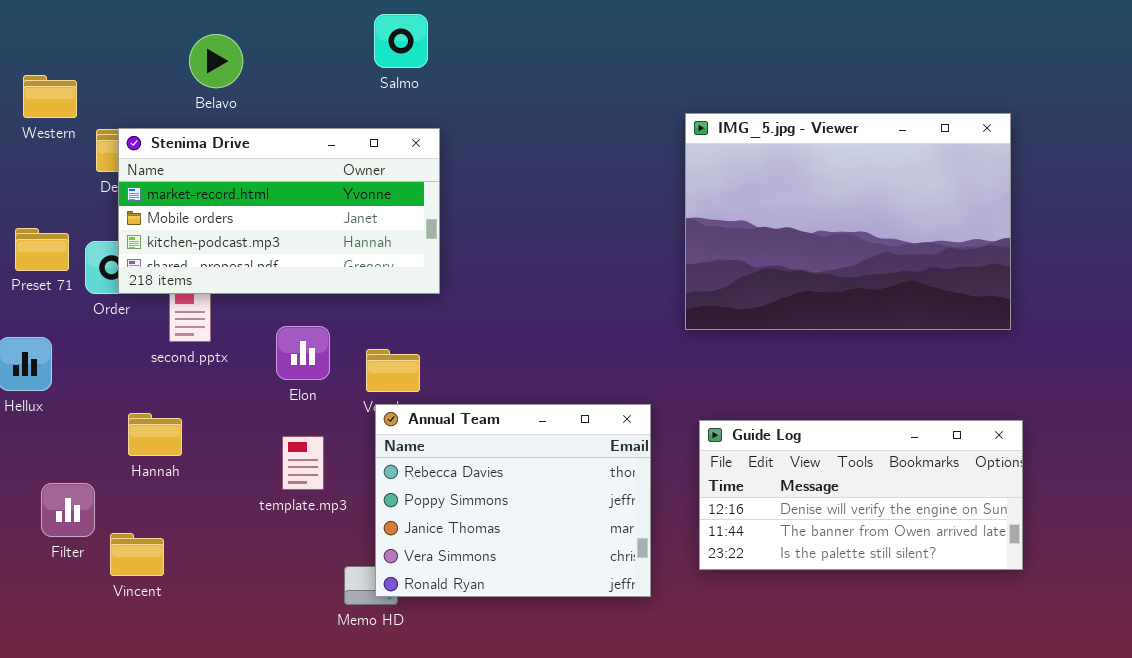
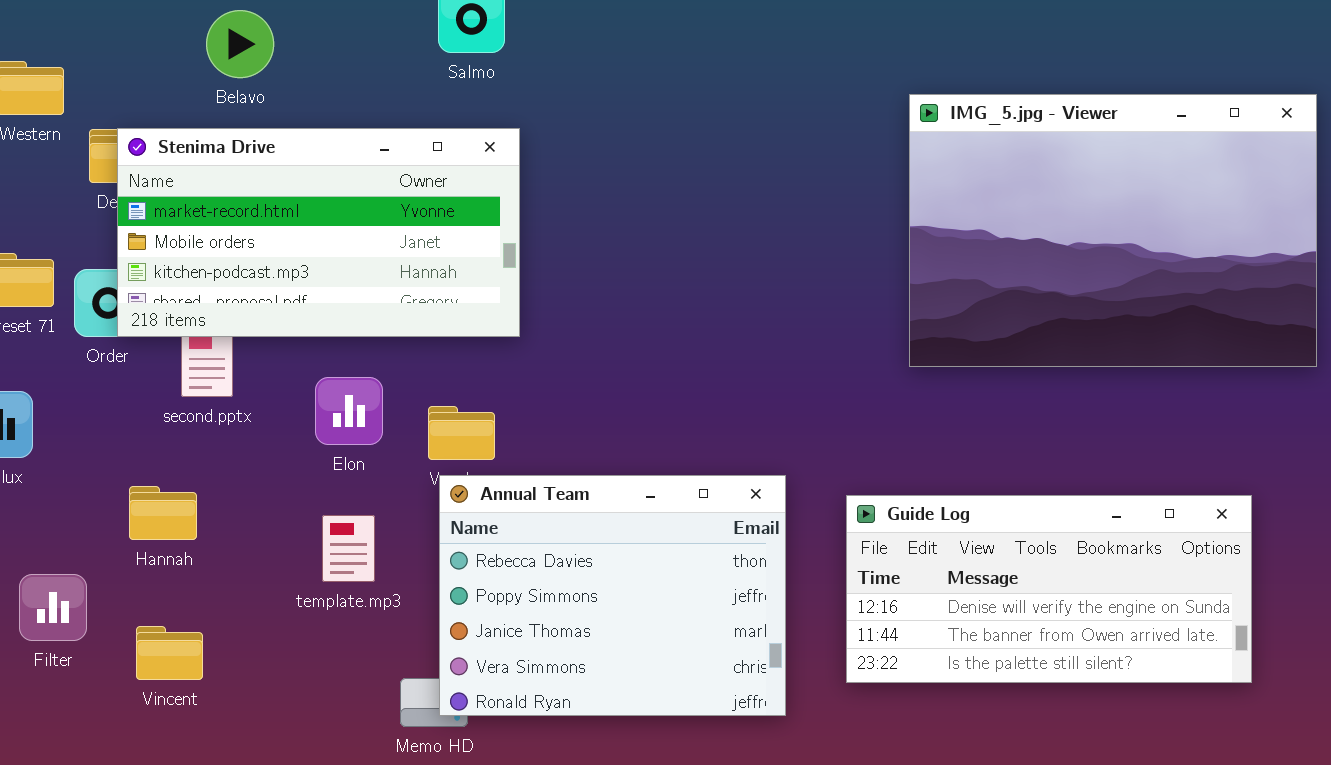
IMG_5.jpg - Viewer: [685,113,1011,330] -> [909,94,1317,367], moved
Vincent: [110,533,164,576] -> [136,626,203,680], moved

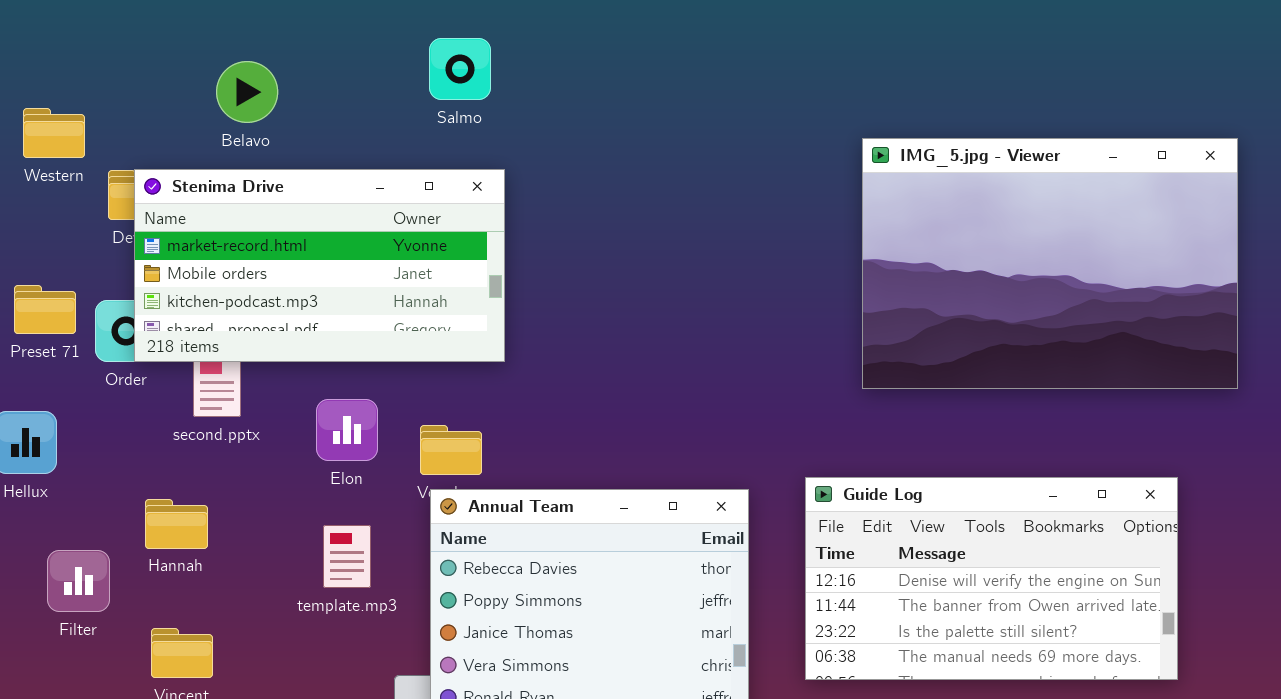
Guide Log: [846,495,1252,683] -> [805,477,1178,680], resized
Filter: [19,574,87,641] -> [47,550,110,612], moved

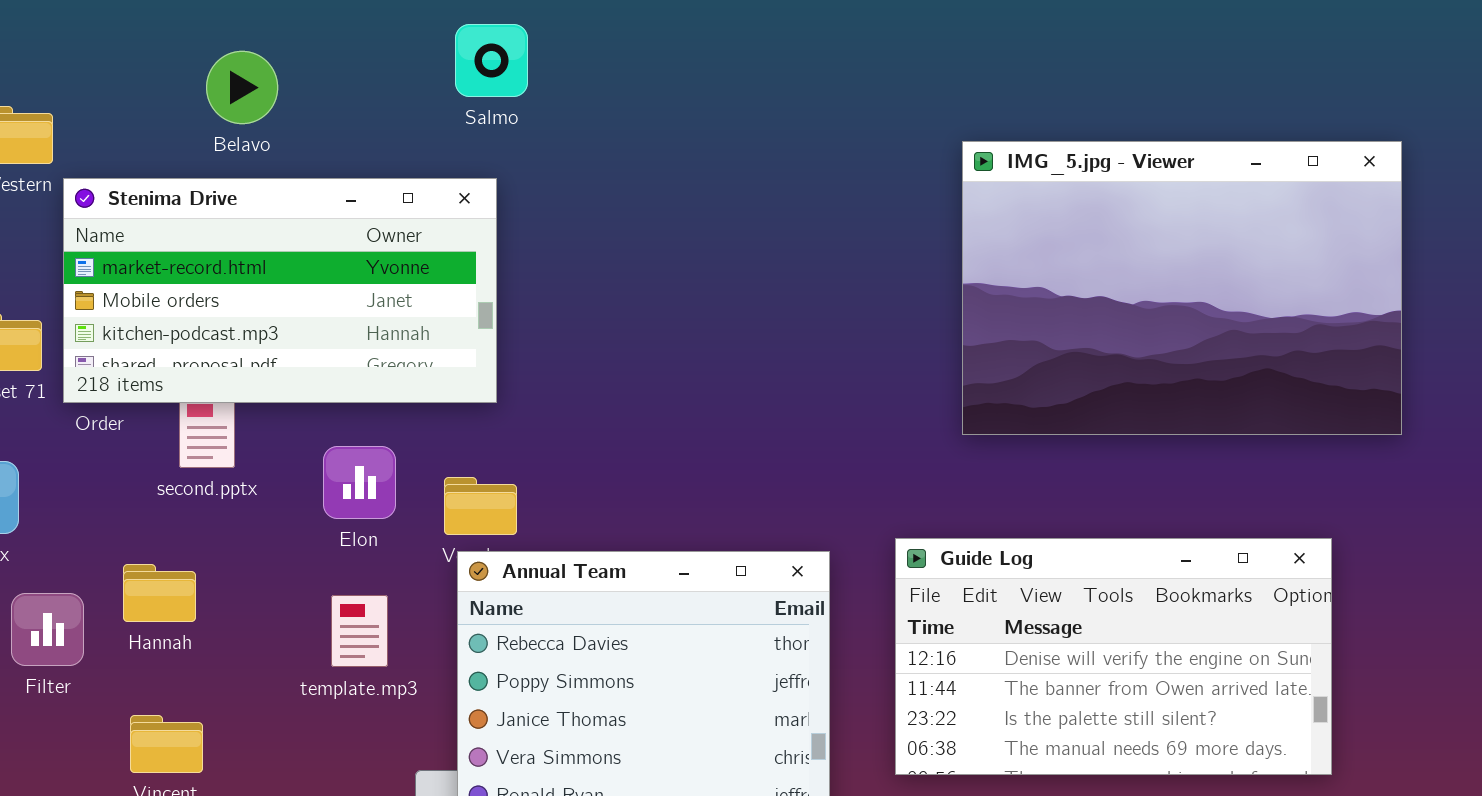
Stenima Drive: [134,169,505,362] -> [63,178,497,403], moved
Filter: [47,550,110,612] -> [11,593,84,666], moved

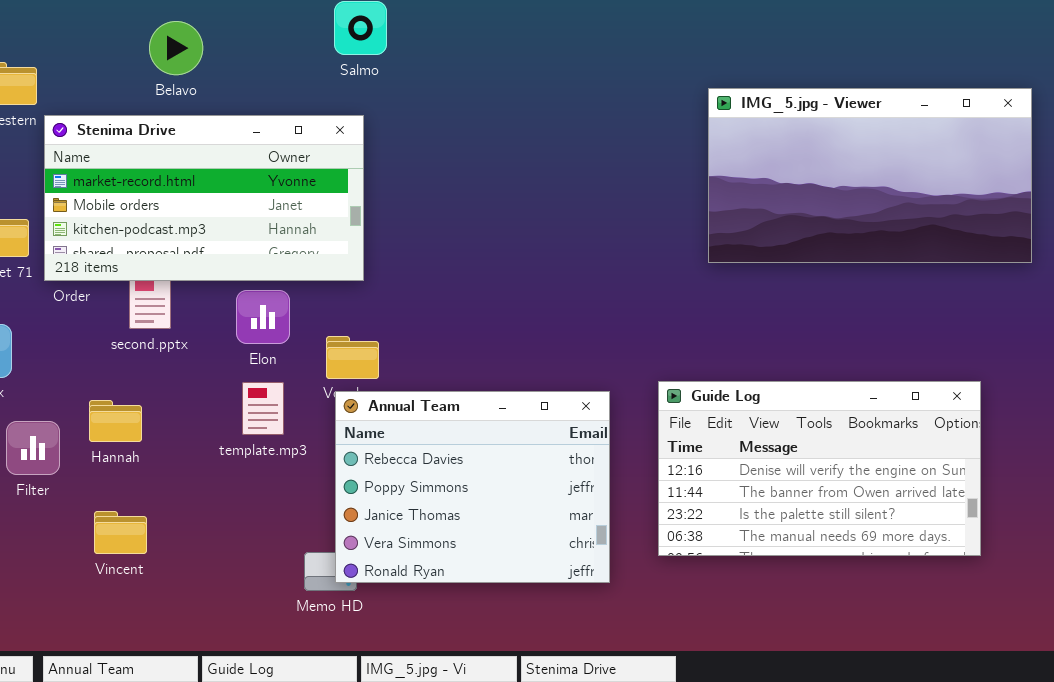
IMG_5.jpg - Viewer: [962,141,1402,435] -> [708,88,1032,263], resized
Elon: [323,446,396,519] -> [236,290,290,344], moved
template.mp3: [331,595,388,667] -> [242,382,284,435], moved

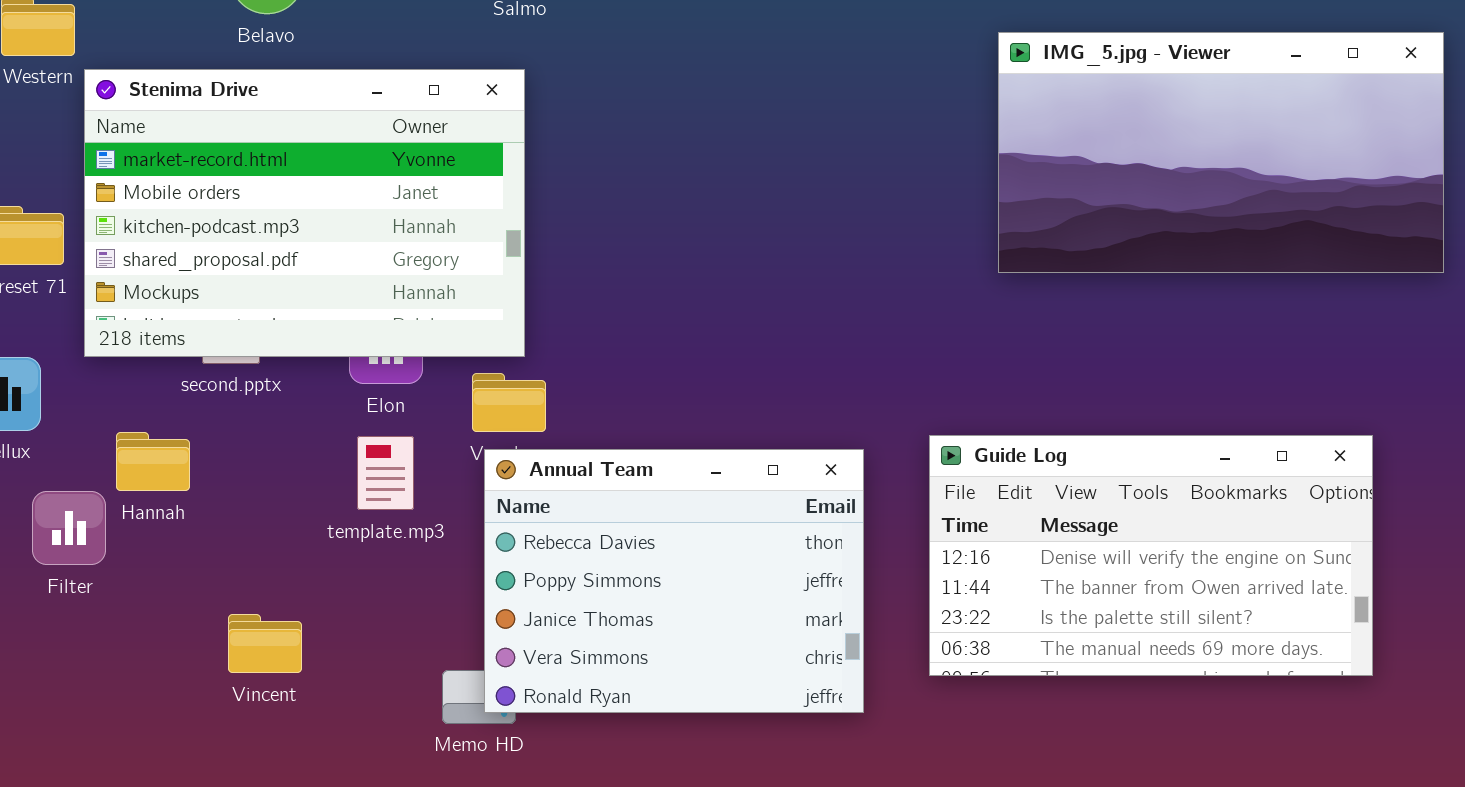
Stenima Drive: [44,115,364,281] -> [84,69,525,357], resized
Hannah: [89,400,142,442] -> [116,432,190,491], moved
Vincent: [94,511,147,554] -> [228,614,302,673], moved

